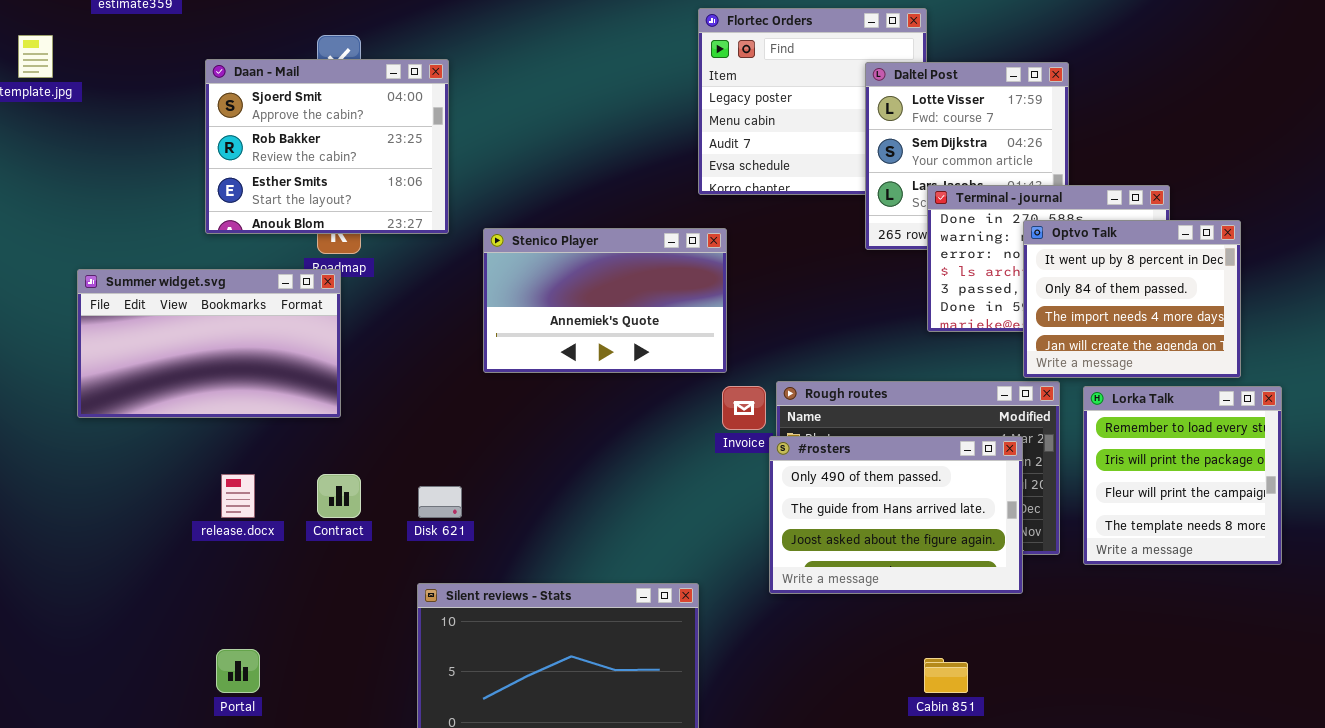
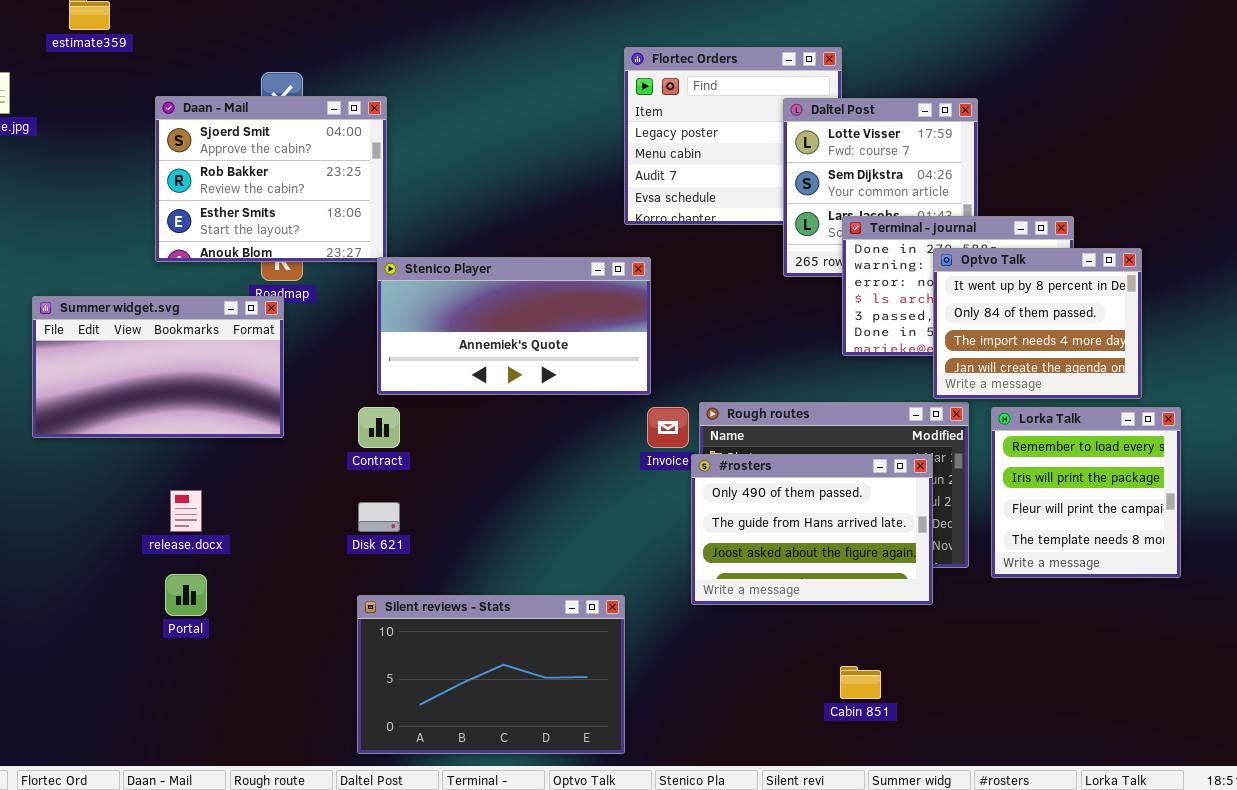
Stenico Player: [483,228,727,373] -> [377,257,651,395], resized
Contract: [317,474,361,518] -> [358,407,400,448], moved
Portal: [216,649,260,693] -> [165,574,207,616], moved

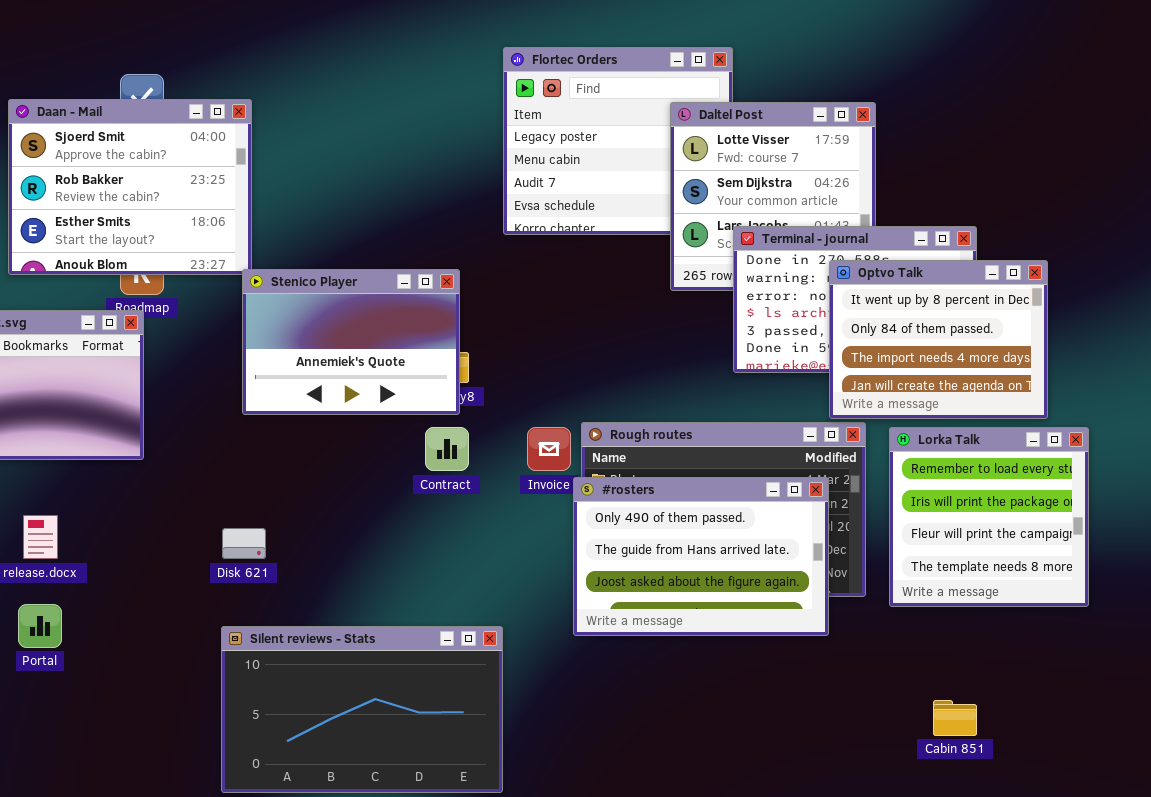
Stenico Player: [377,257,651,395] -> [242,269,460,415], resized
Contract: [358,407,400,448] -> [425,427,469,471], moved
Cabin 851: [840,666,881,699] -> [933,700,977,736], moved

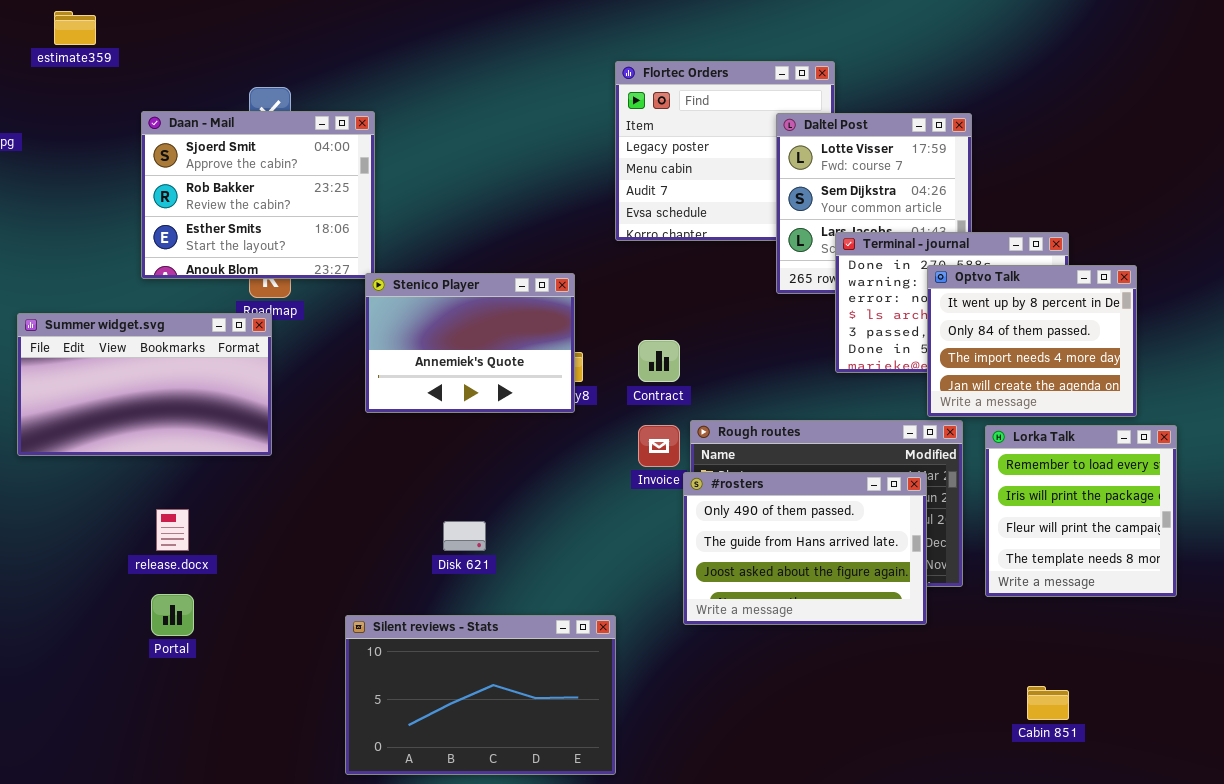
Contract: [425,427,469,471] -> [638,340,680,382], moved
Disk 621: [222,528,266,559] -> [443,521,486,551], moved

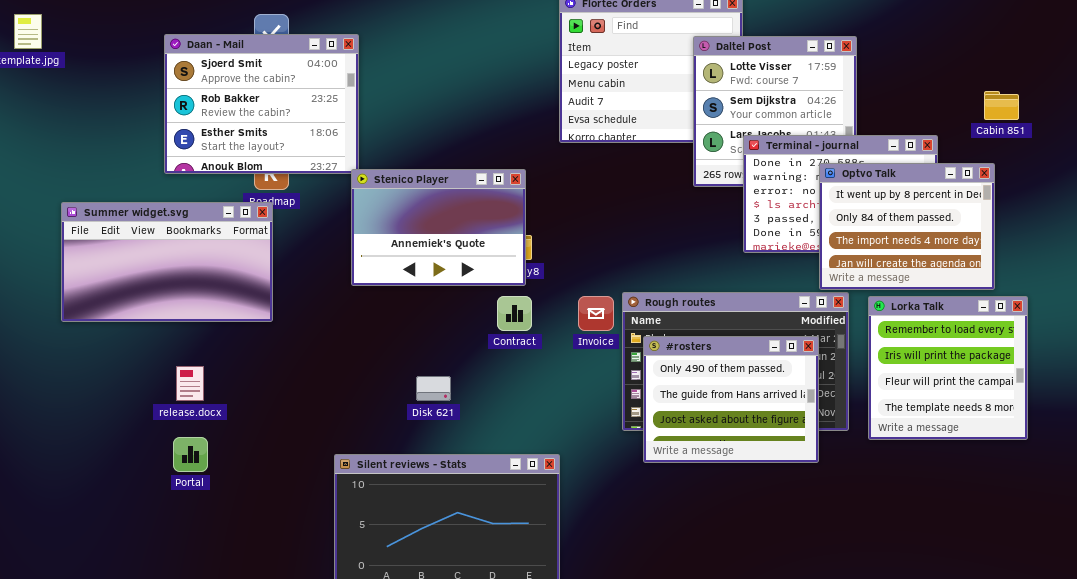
Contract: [638,340,680,382] -> [497,296,532,331], moved
#rosters: [683,472,927,625] -> [643,336,819,463], resized
Cabin 851: [1027,686,1069,720] -> [984,91,1019,120], moved

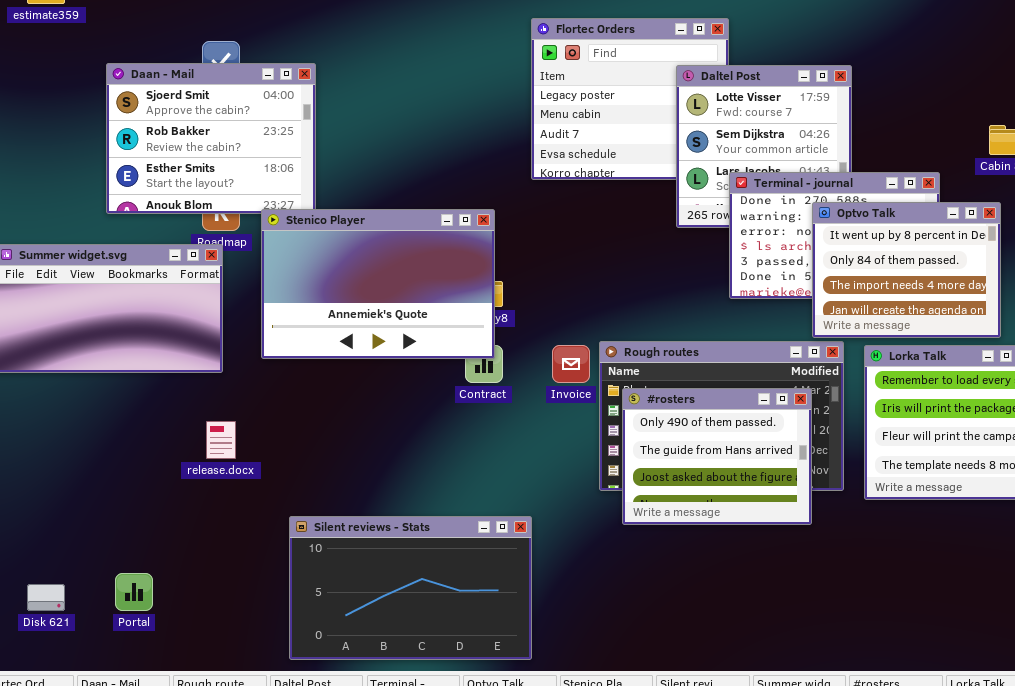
Stenico Player: [351,169,526,286] -> [261,209,495,359], resized
release.docx: [176,366,204,401] -> [206,421,236,459], moved
Disk 621: [416,376,451,401] -> [27,584,65,611], moved
Portal: [173,437,208,472] -> [115,573,153,611], moved

